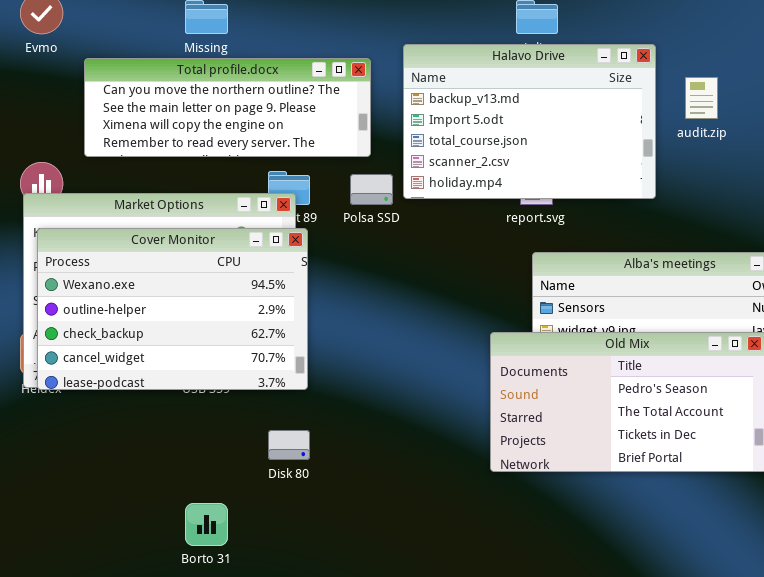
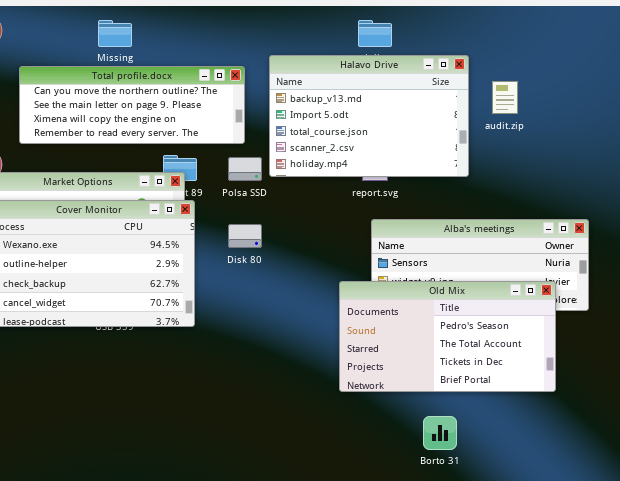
Disk 80: [268,430,310,460] -> [228,224,262,248], moved
Borto 31: [185,503,228,546] -> [423,416,457,450], moved

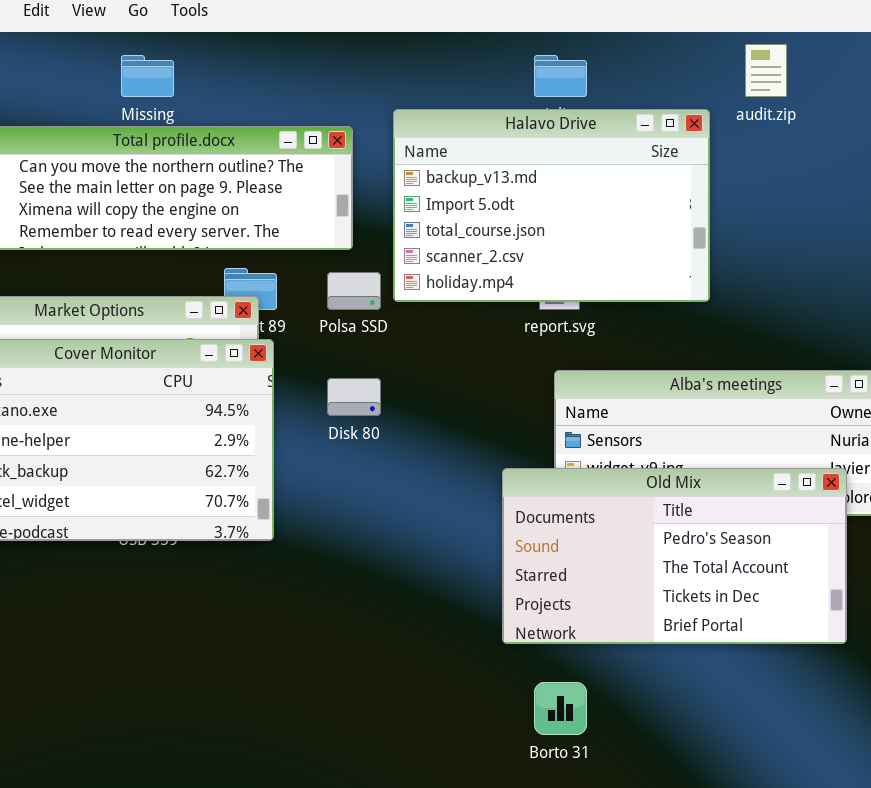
audit.zip: [492,81,518,114] -> [745,44,787,97], moved
Borto 31: [423,416,457,450] -> [534,682,587,735], moved

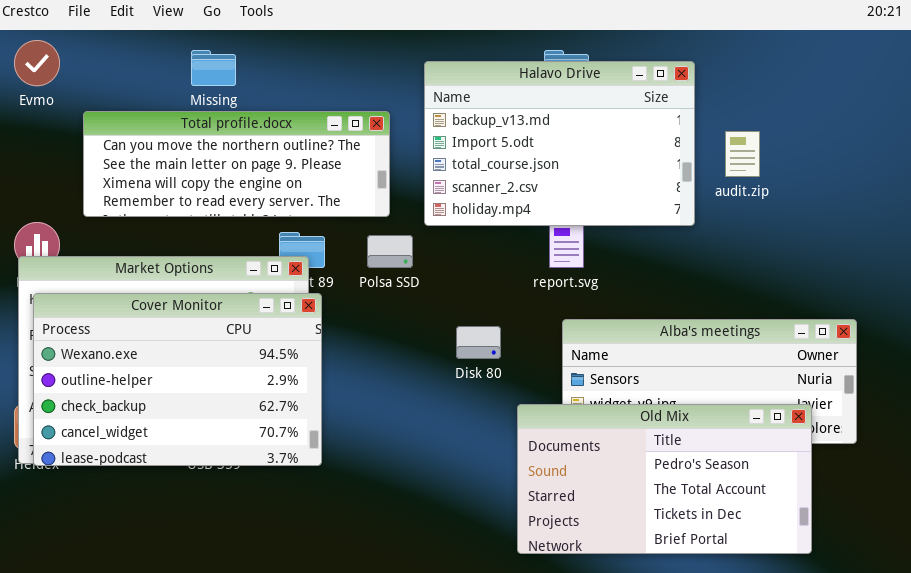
audit.zip: [745,44,787,97] -> [725,131,760,177], moved
Halavo Drive: [393,109,710,302] -> [424,61,695,226], moved
Disk 80: [327,378,381,416] -> [456,326,501,359], moved

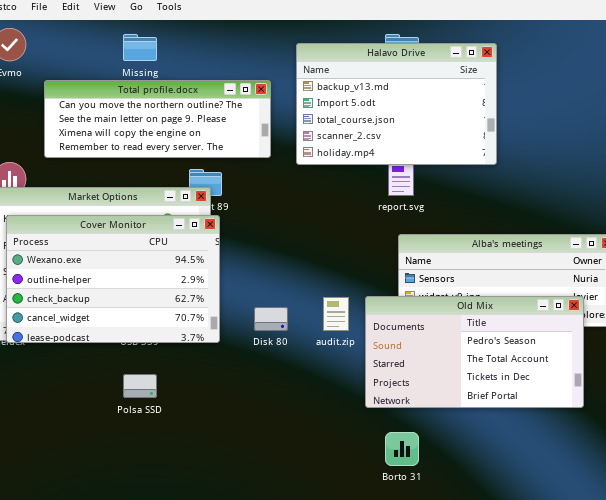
audit.zip: [725,131,760,177] -> [323,297,349,331], moved
Polsa SSD: [367,235,413,268] -> [123,374,157,398], moved
Disk 80: [456,326,501,359] -> [254,307,288,331], moved

